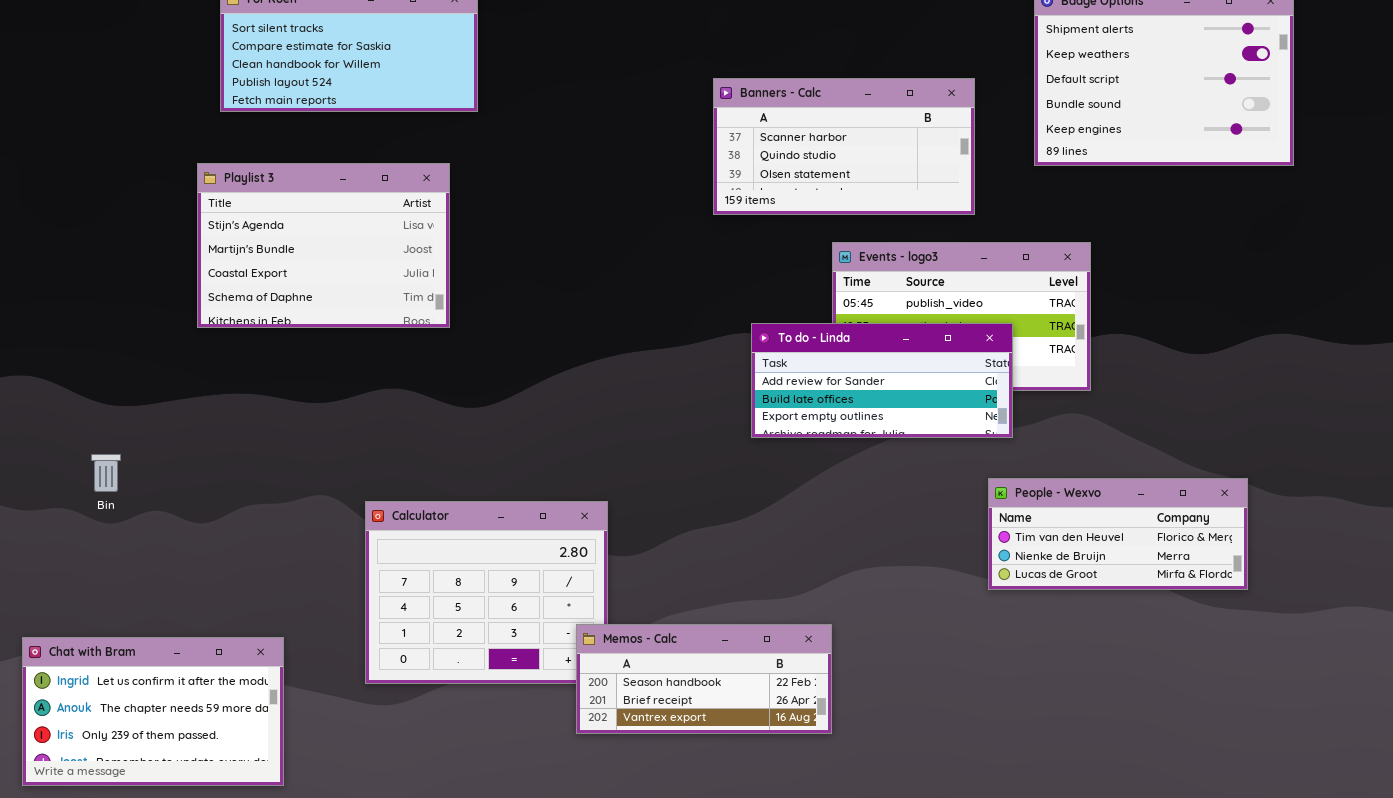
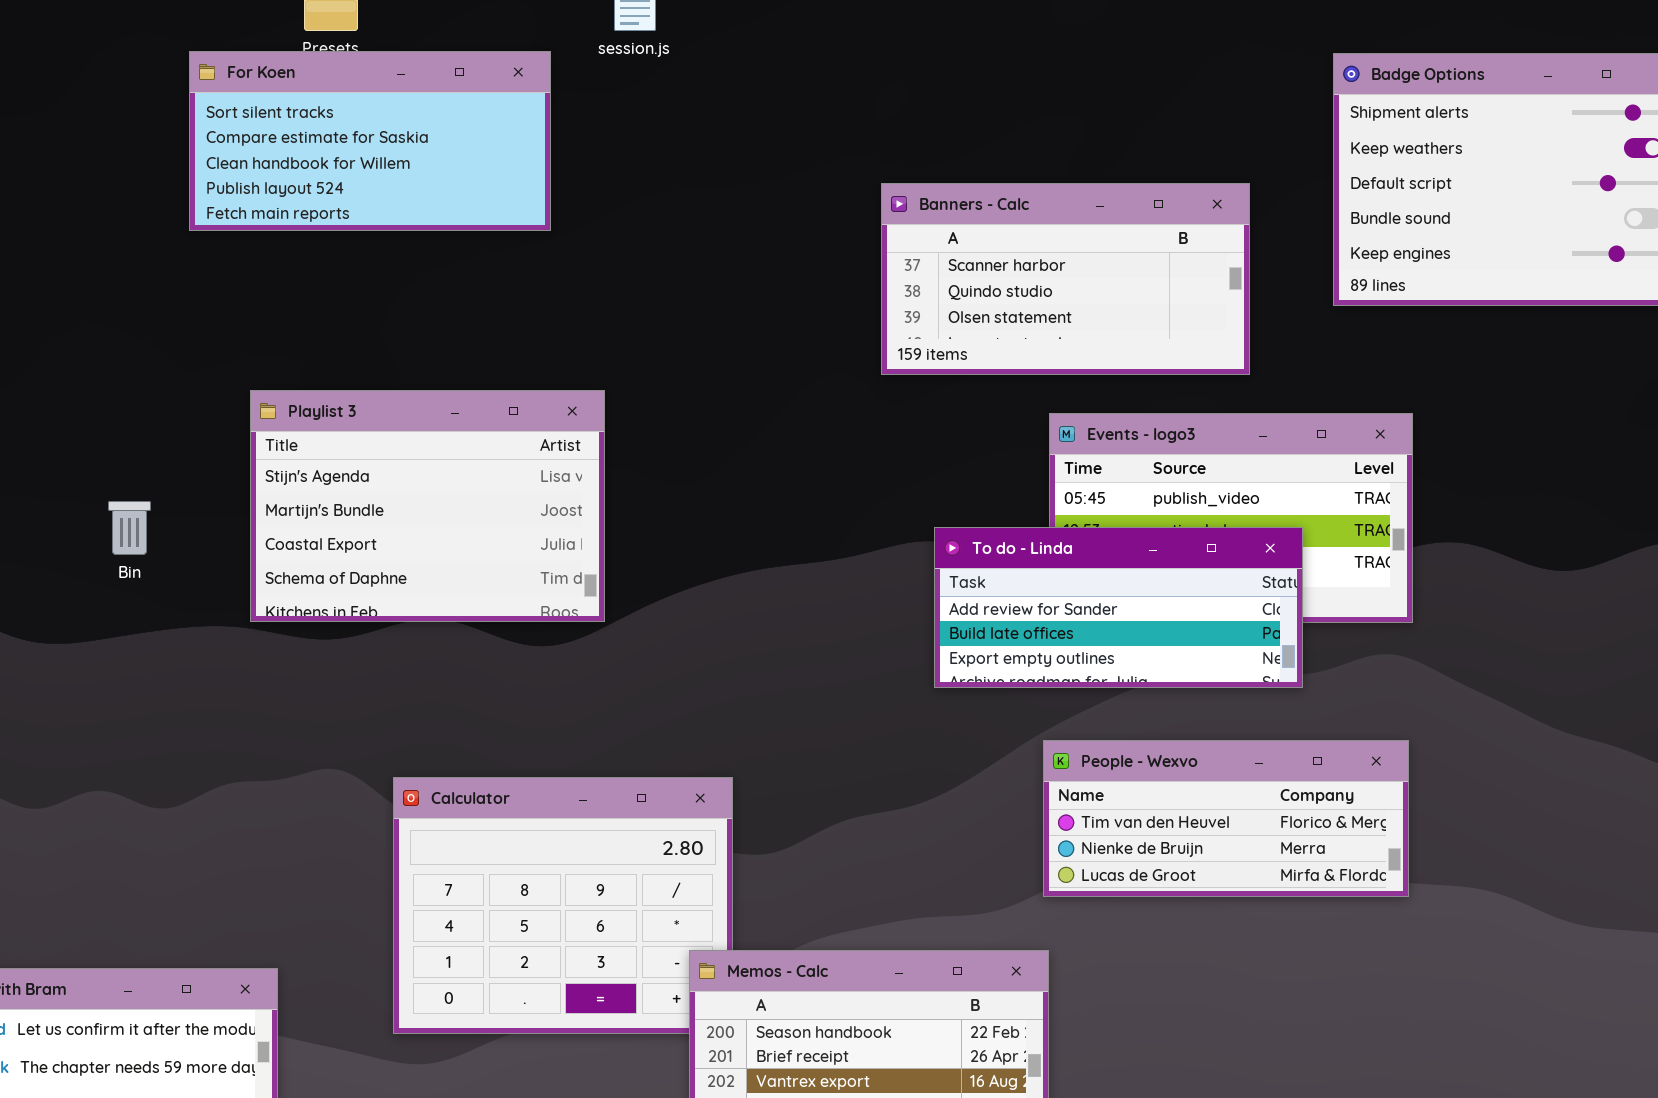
Playlist 3: [197,163,450,328] -> [250,390,605,622], moved
Bin: [91,454,121,492] -> [108,501,151,555], moved
People - Wexvo: [988,478,1248,590] -> [1043,740,1409,897], moved

